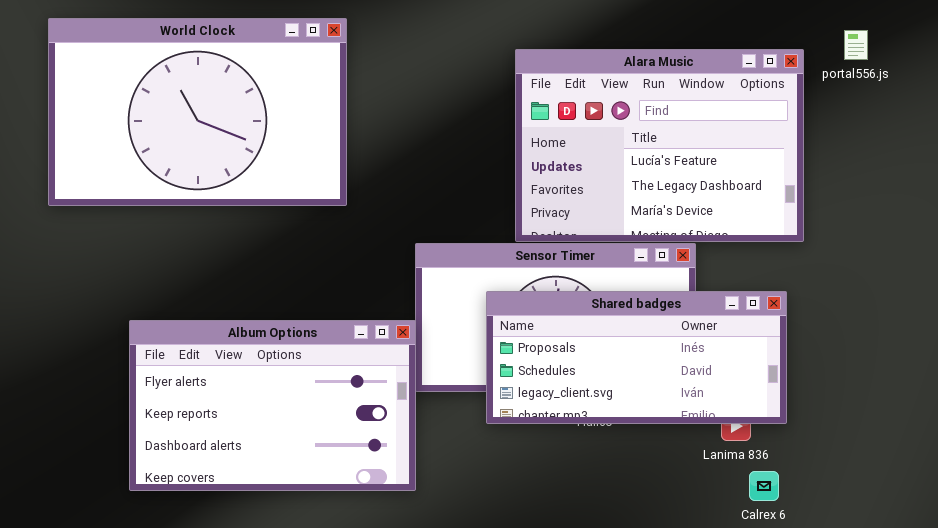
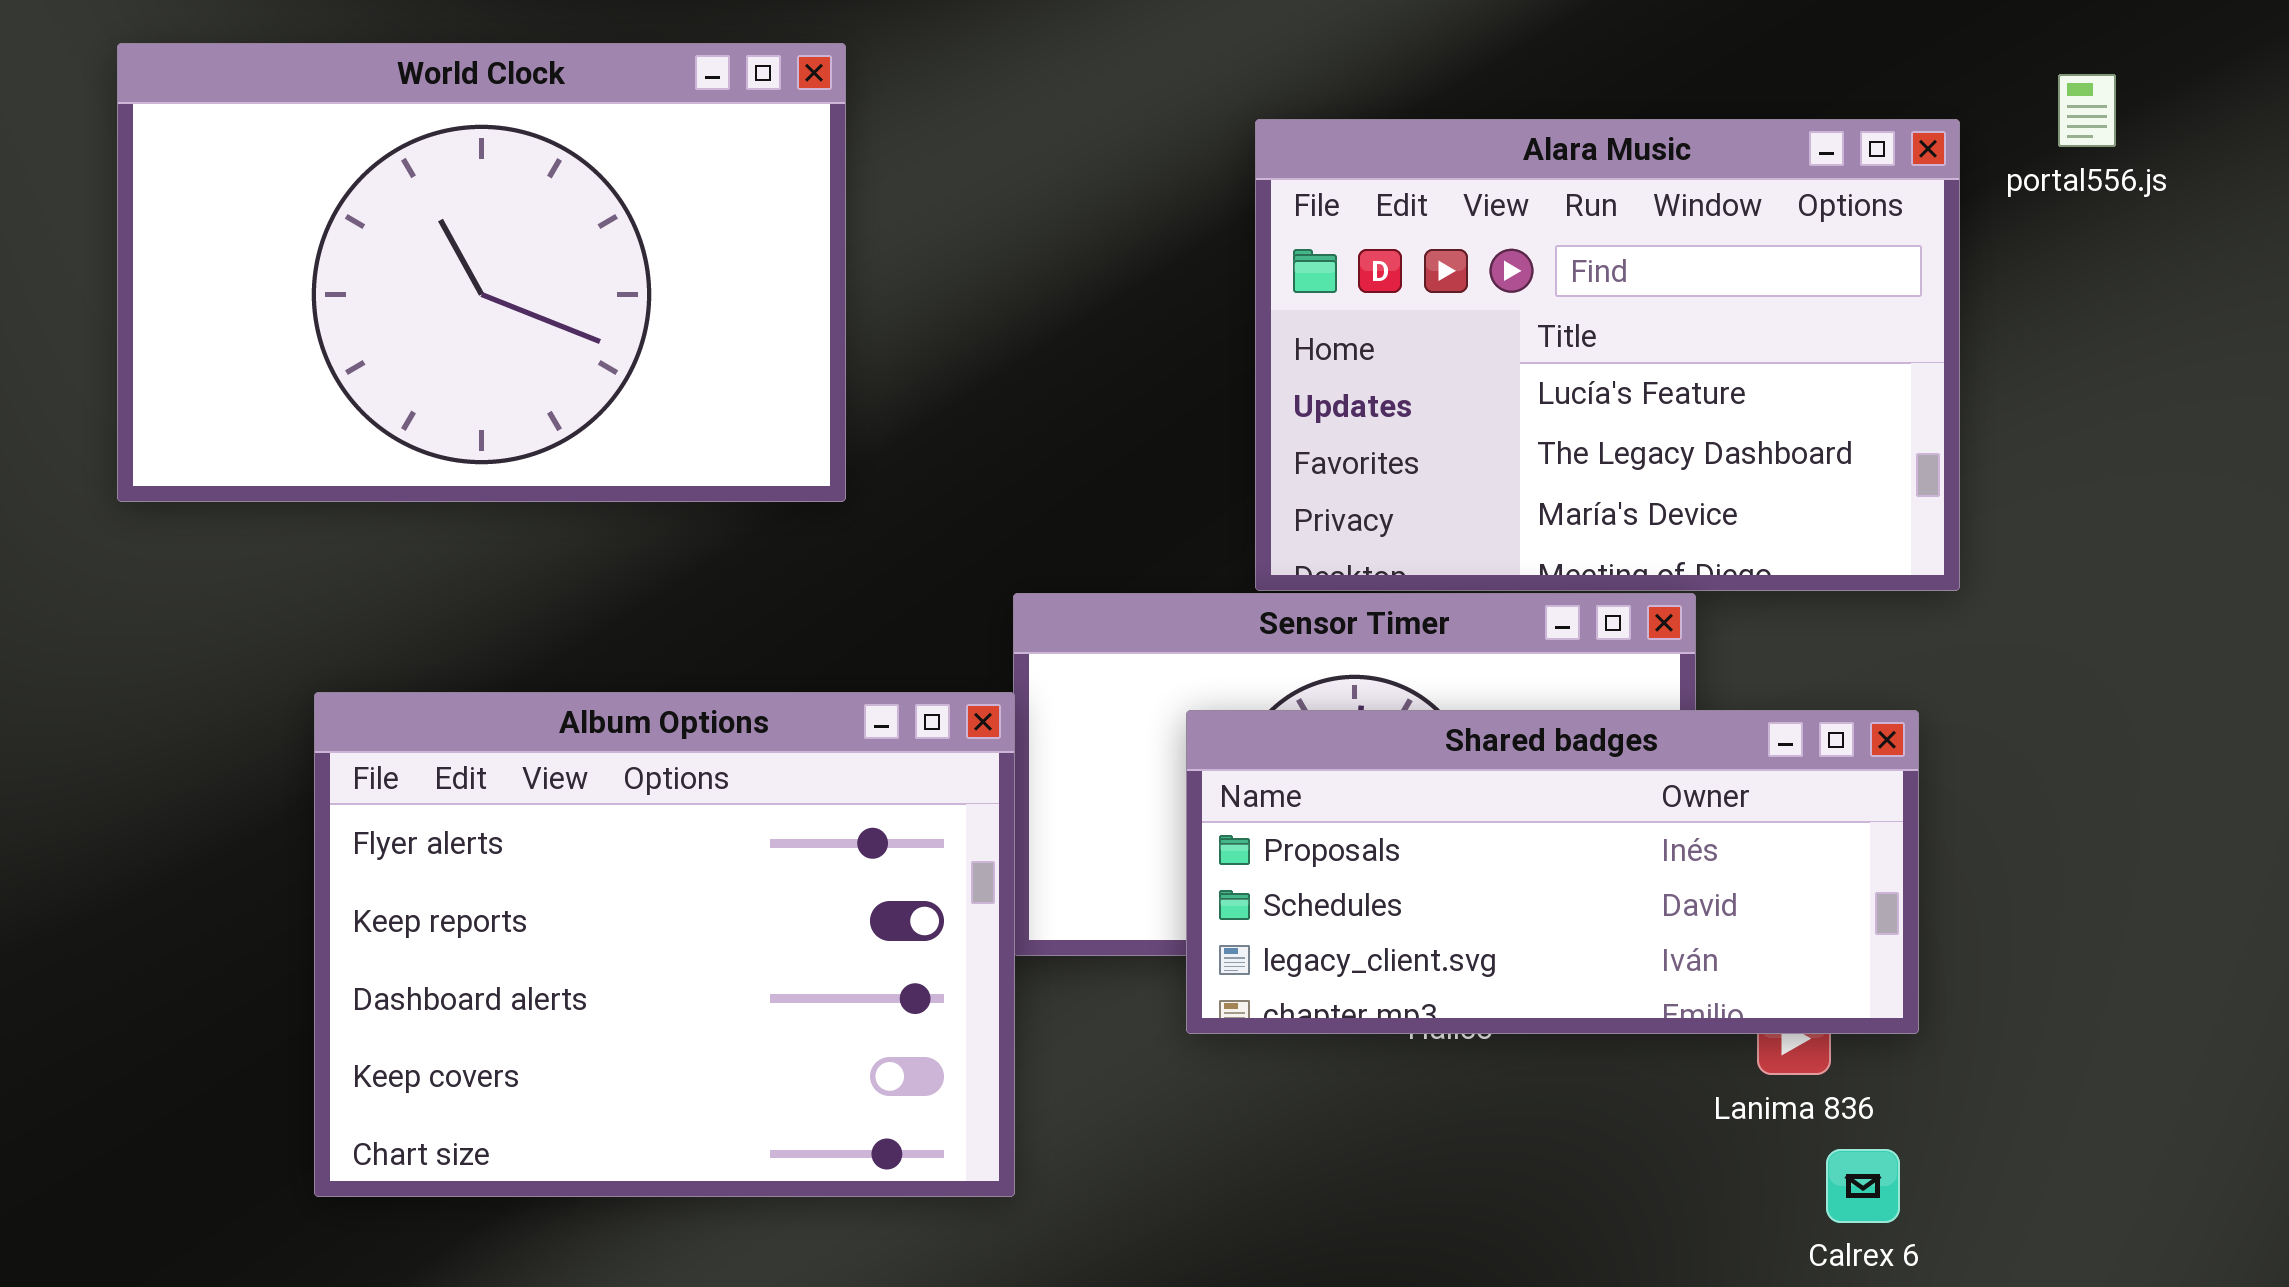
Album Options: [129,320,416,491] -> [314,692,1015,1197], resized

